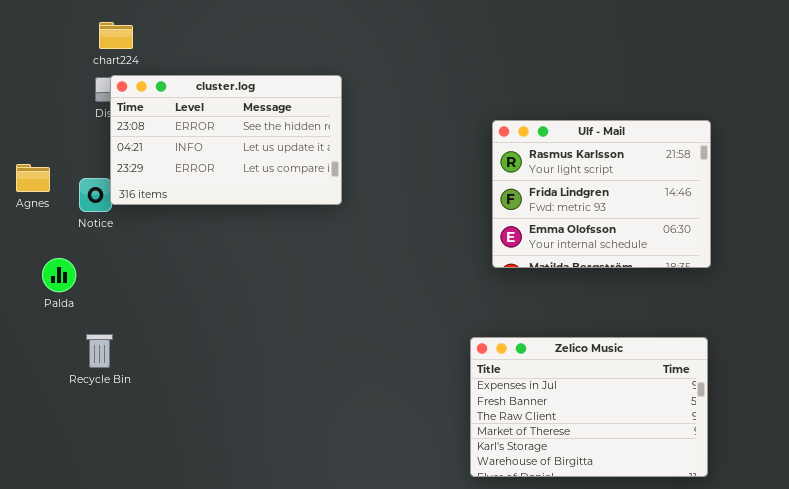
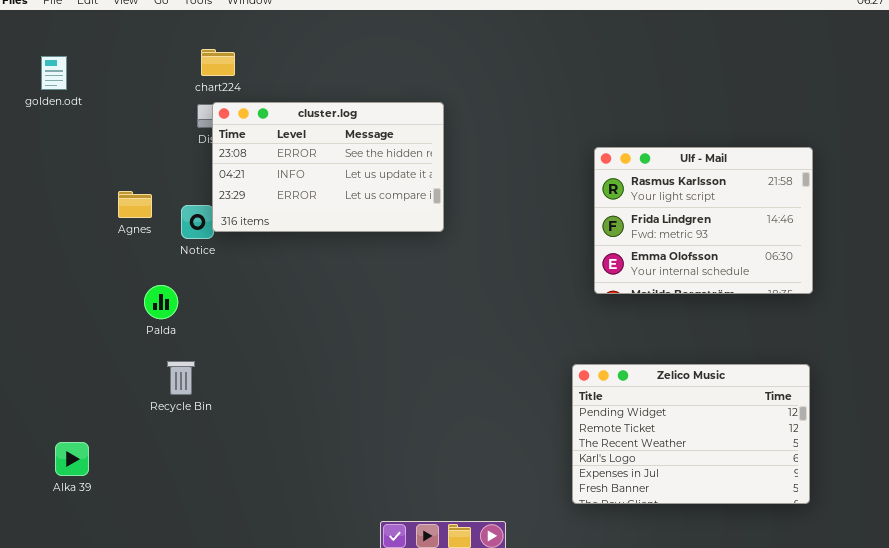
Recycle Bin: [86,334,113,368] -> [167,361,195,395], moved
Zelico Music: [470,337,708,477] -> [572,364,810,504], scrolled up 4 rows

